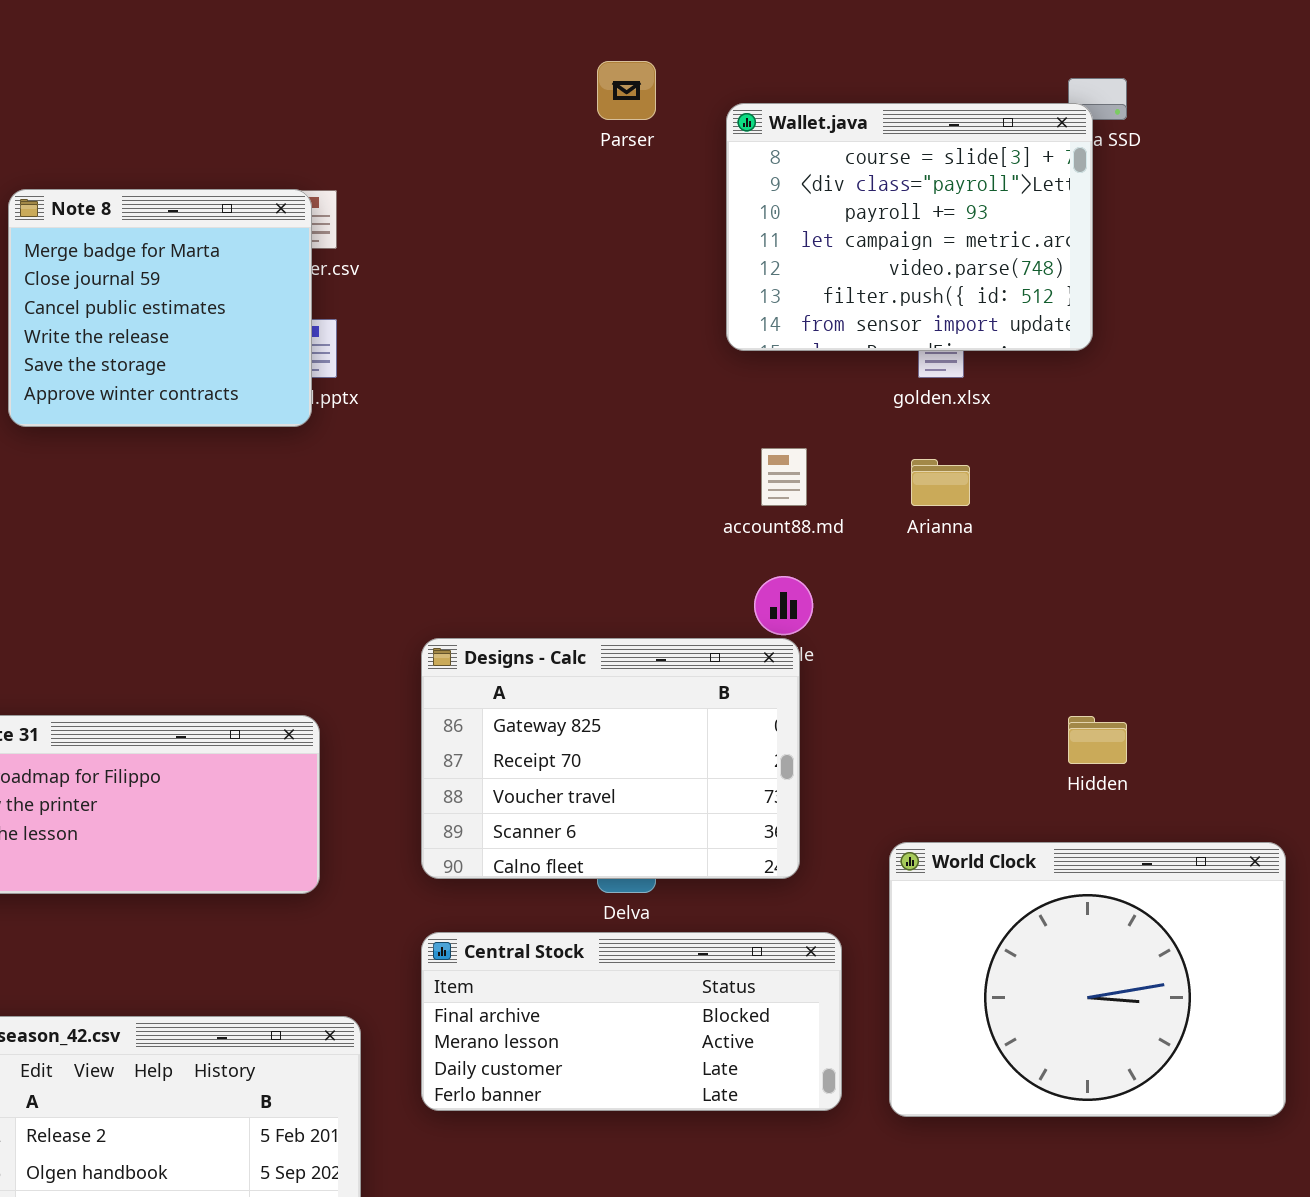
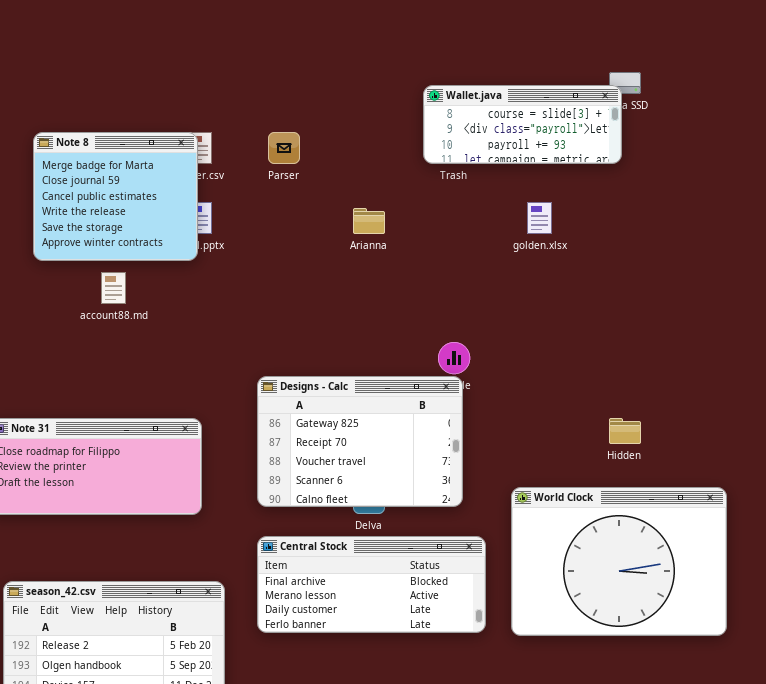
Parser: [597,61,656,120] -> [268,132,300,164], moved
Wallet.java: [726,103,1093,351] -> [423,85,622,164], resized
account88.md: [761,448,807,506] -> [101,272,126,304], moved
Arianna: [911,459,970,506] -> [353,208,385,234], moved

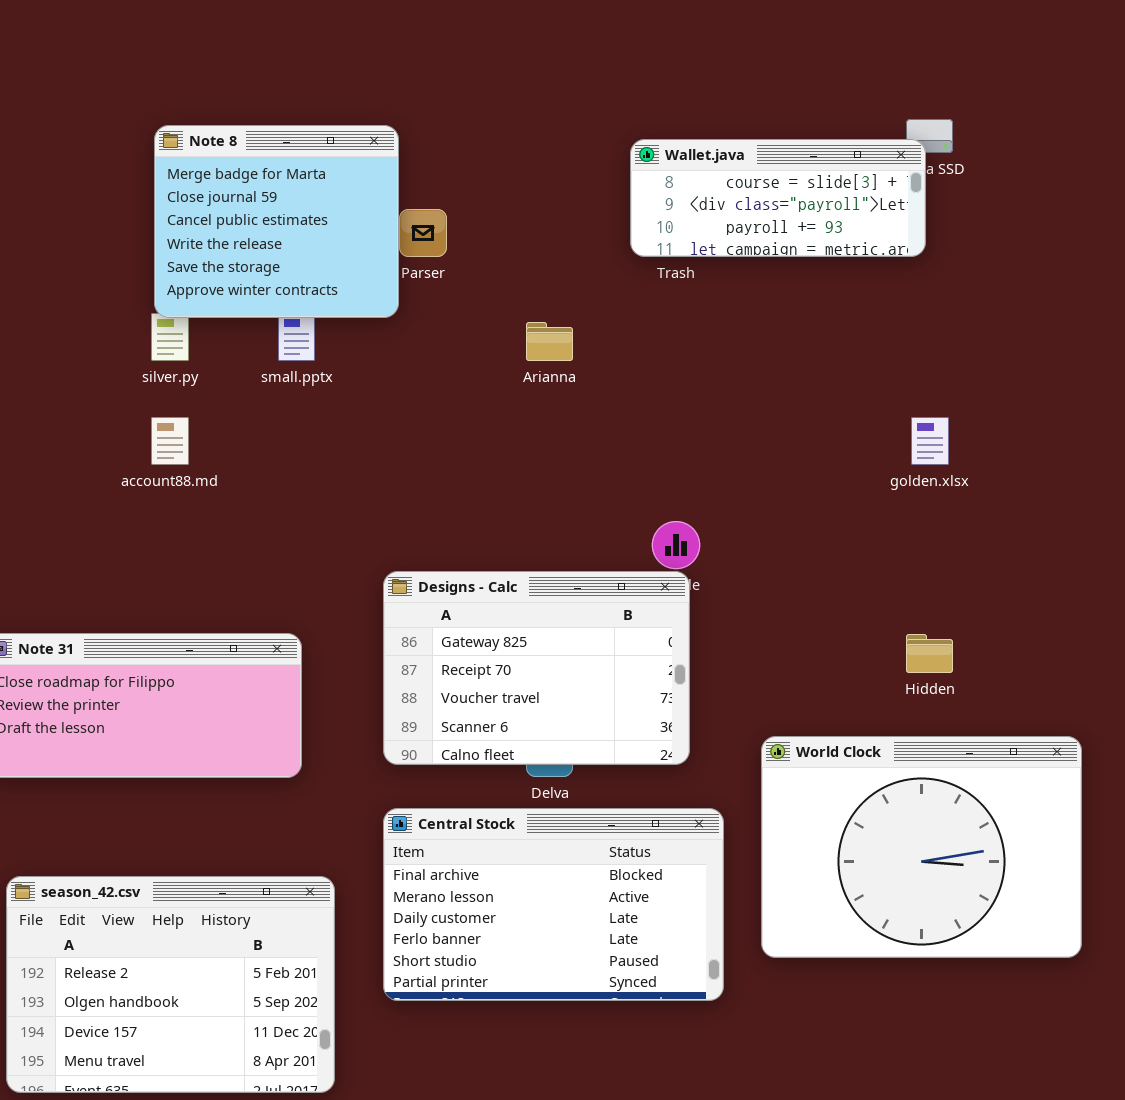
Note 8: [33,132,198,261] -> [154,125,399,318], moved
golden.xlsx: [527,202,552,234] -> [911,417,949,465], moved
Central Stock: [257,536,486,633] -> [383,808,724,1001], resized

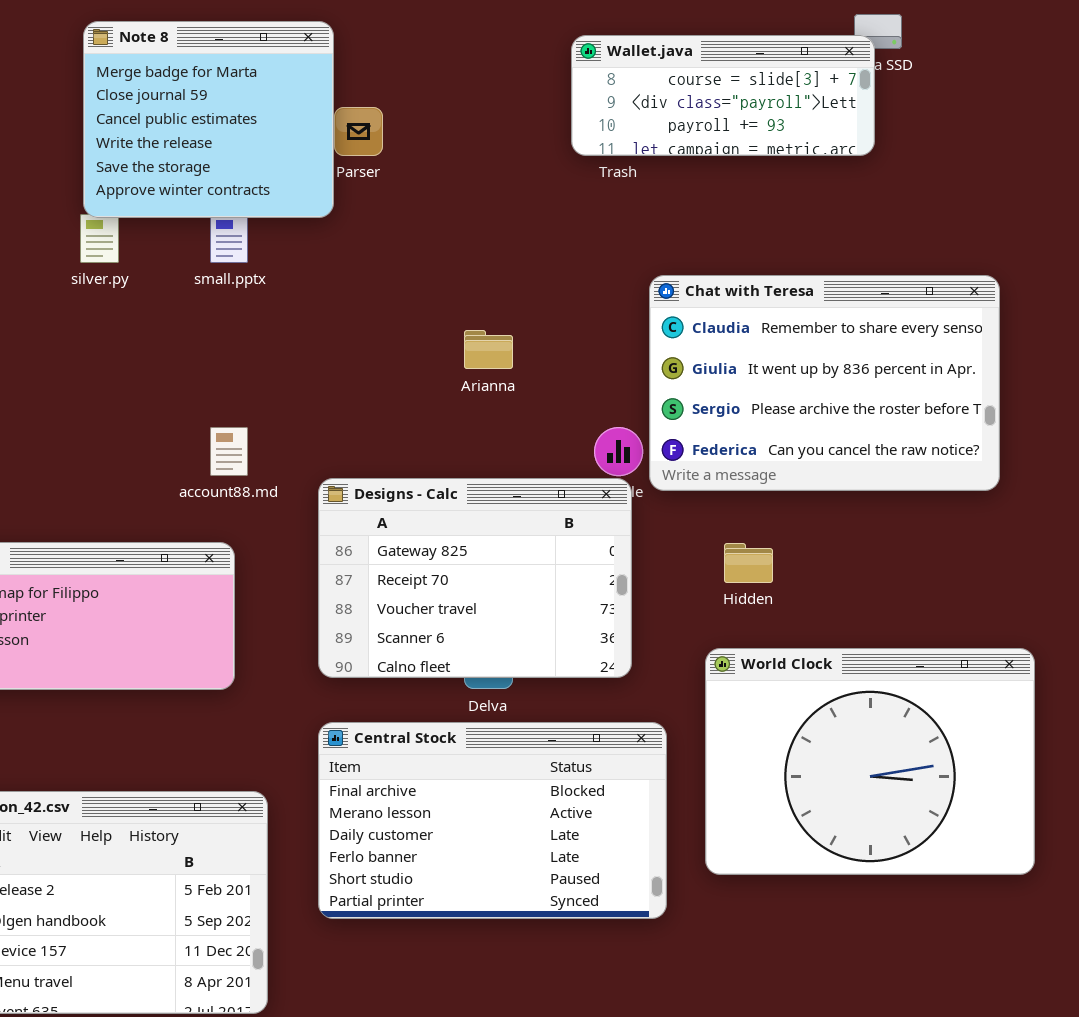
Arianna: [526,322,573,361] -> [464,330,513,369], moved
Chat with Teresa: none -> [649,275,1000,491], opened
account88.md: [151,417,189,465] -> [210,427,248,476], moved
Hidden: [906,634,953,673] -> [724,543,773,583], moved

